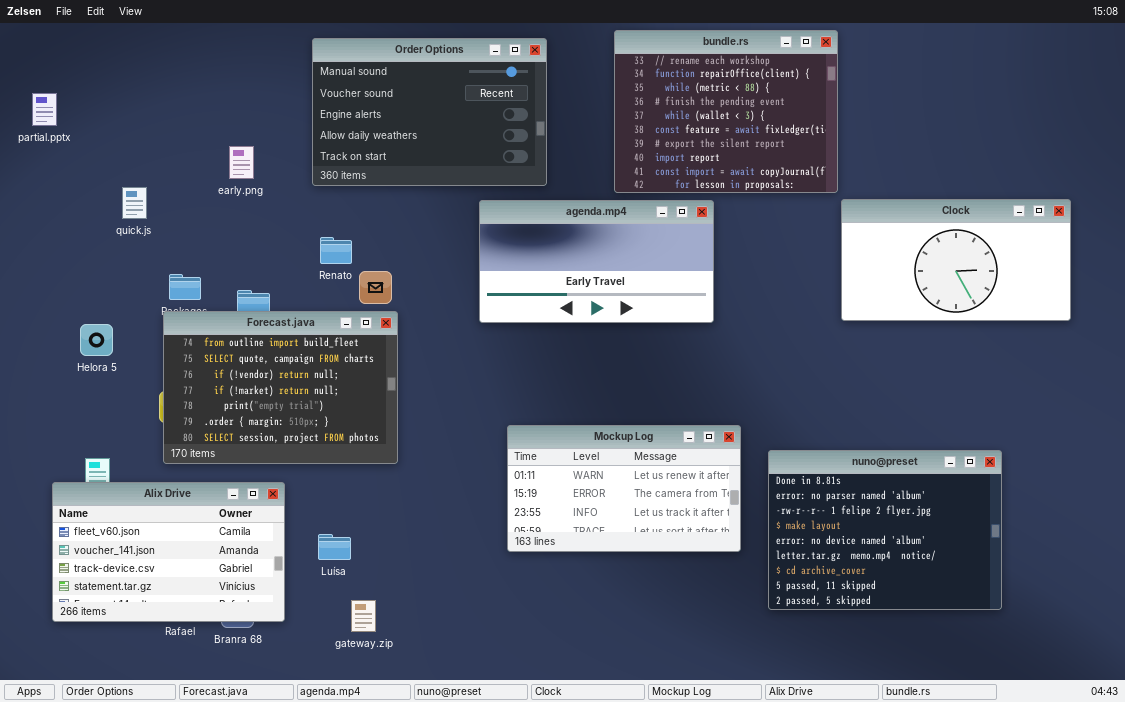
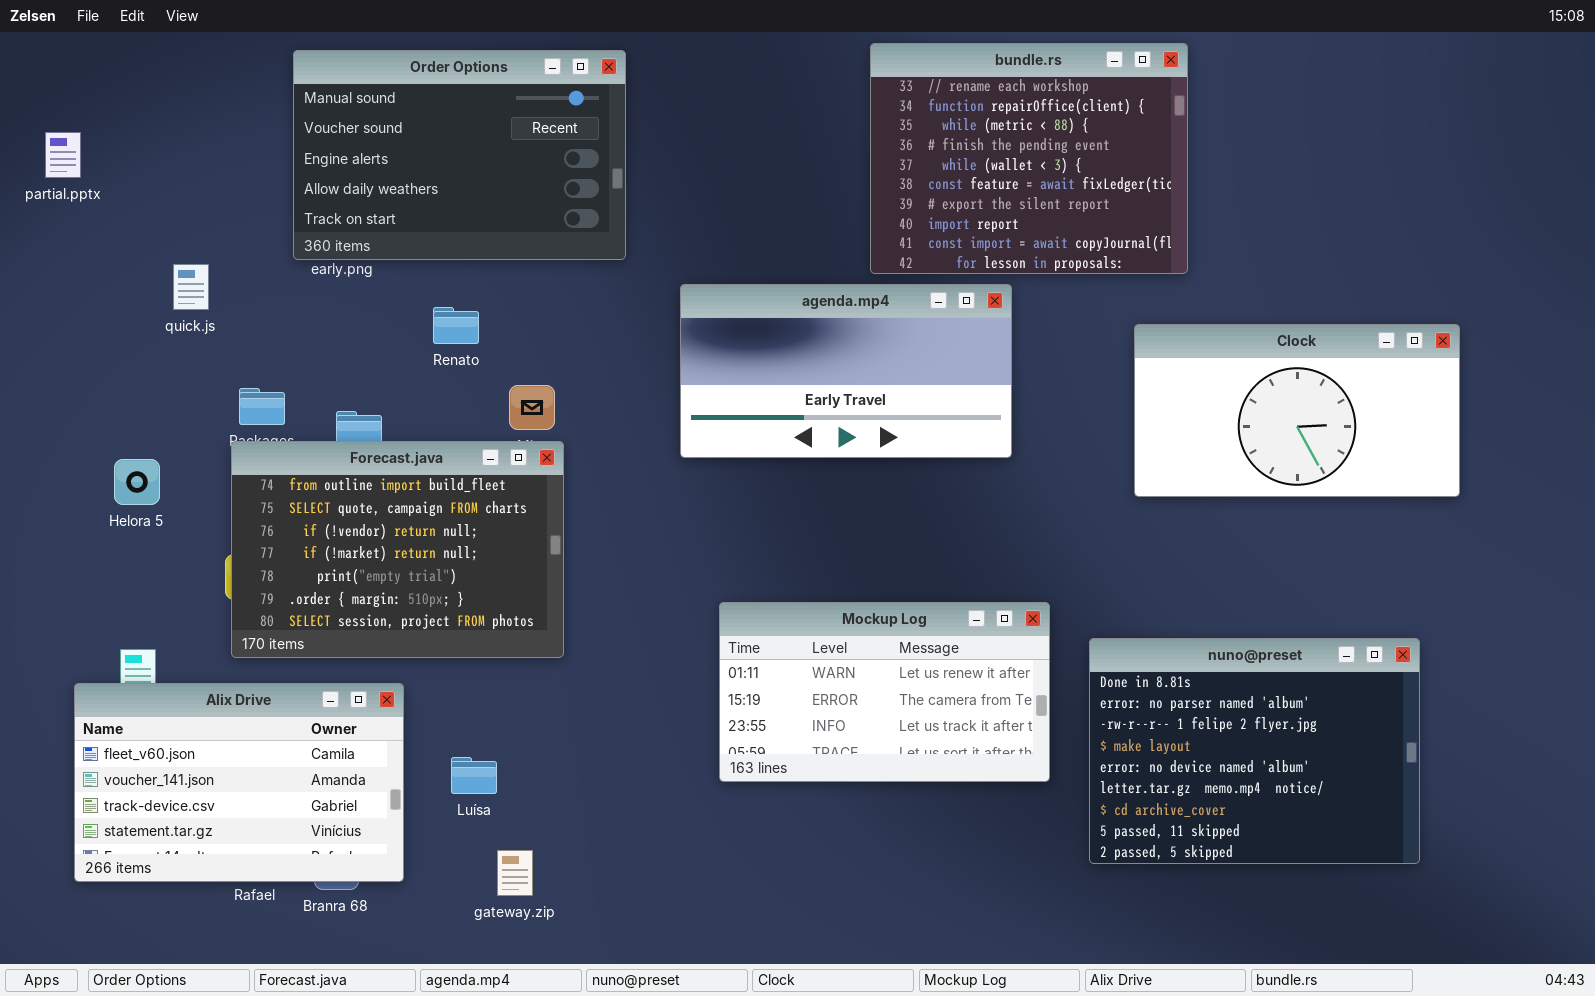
Order Options: [312,38,547,186] -> [293,50,626,260], moved
Clock: [841,199,1071,321] -> [1134,324,1460,497], moved
Renato: [320,237,352,264] -> [433,307,479,344], moved

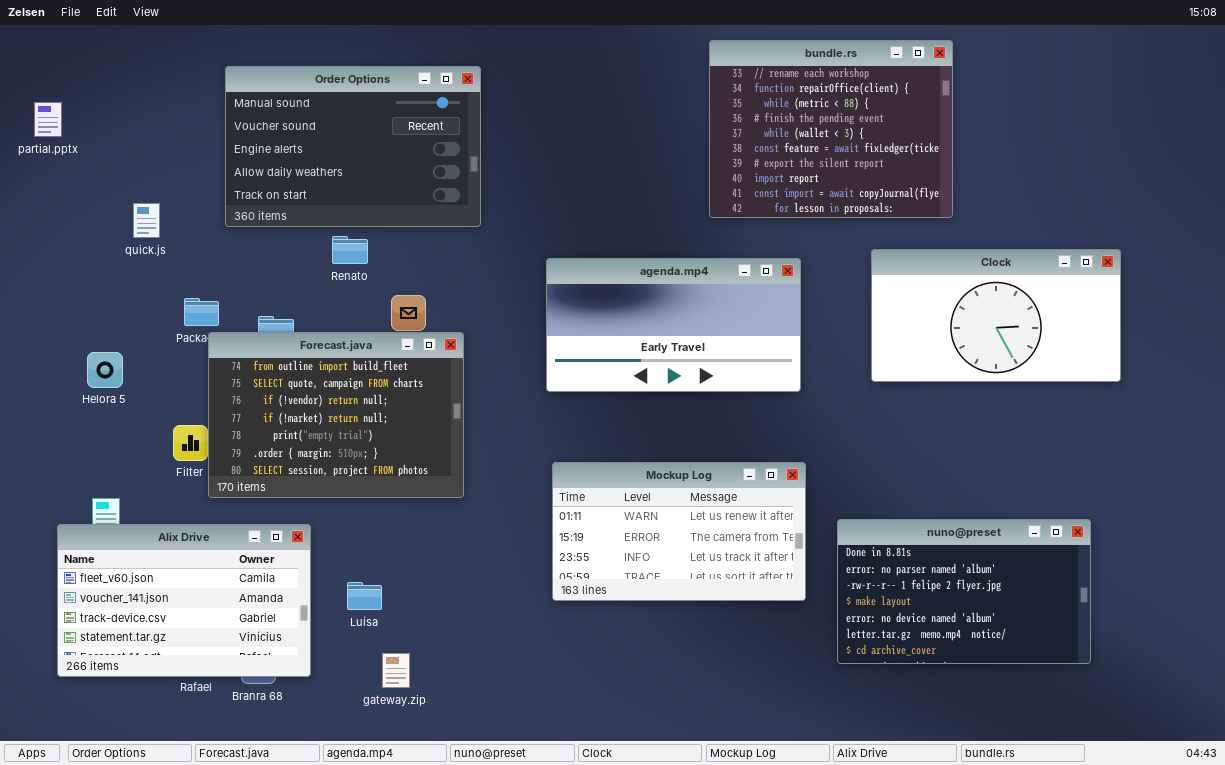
bundle.rs: [870,43,1188,274] -> [709,40,953,218], moved
Order Options: [293,50,626,260] -> [225,66,481,227], moved
agenda.mp4: [680,284,1012,458] -> [546,258,801,392], moved
Forecast.java: [231,441,564,658] -> [208,332,464,498], moved
nuno@preset: [1089,638,1420,864] -> [837,519,1091,664], resized

